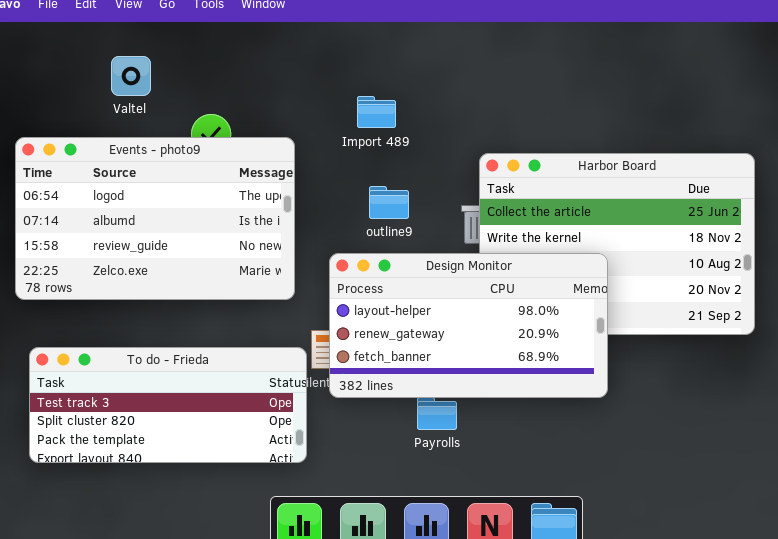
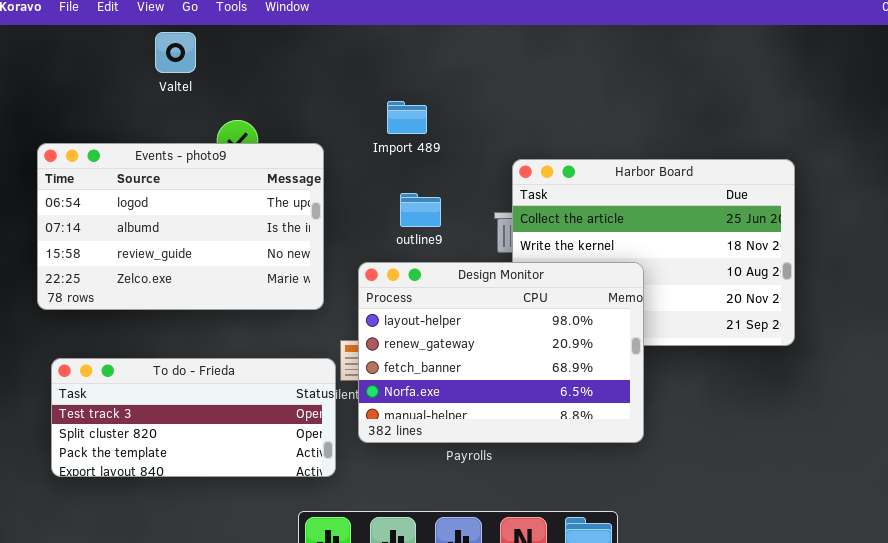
Valtel: [111,56,151,96] -> [155,32,196,73], moved
Design Monitor: [329,253,608,398] -> [358,262,644,443], resized

